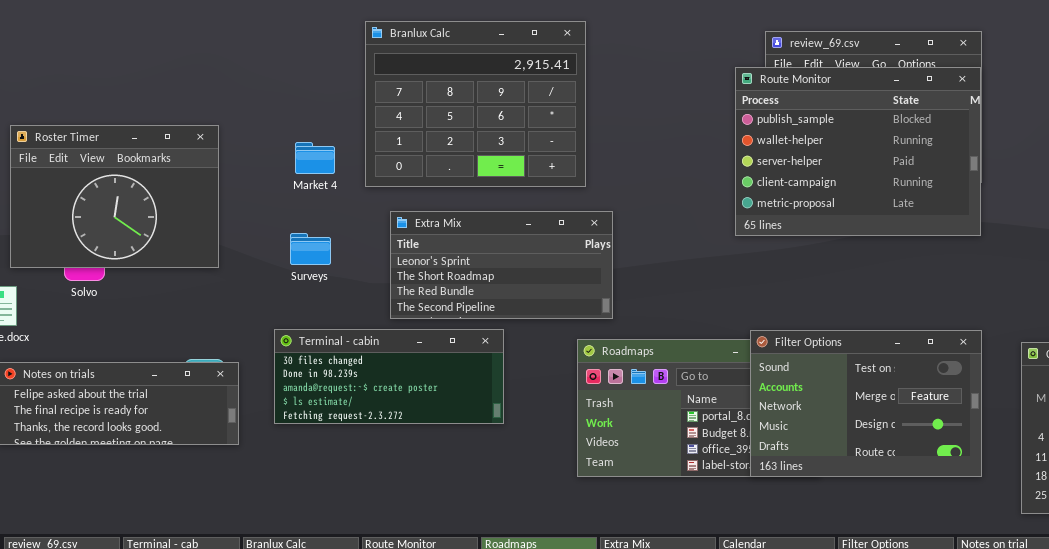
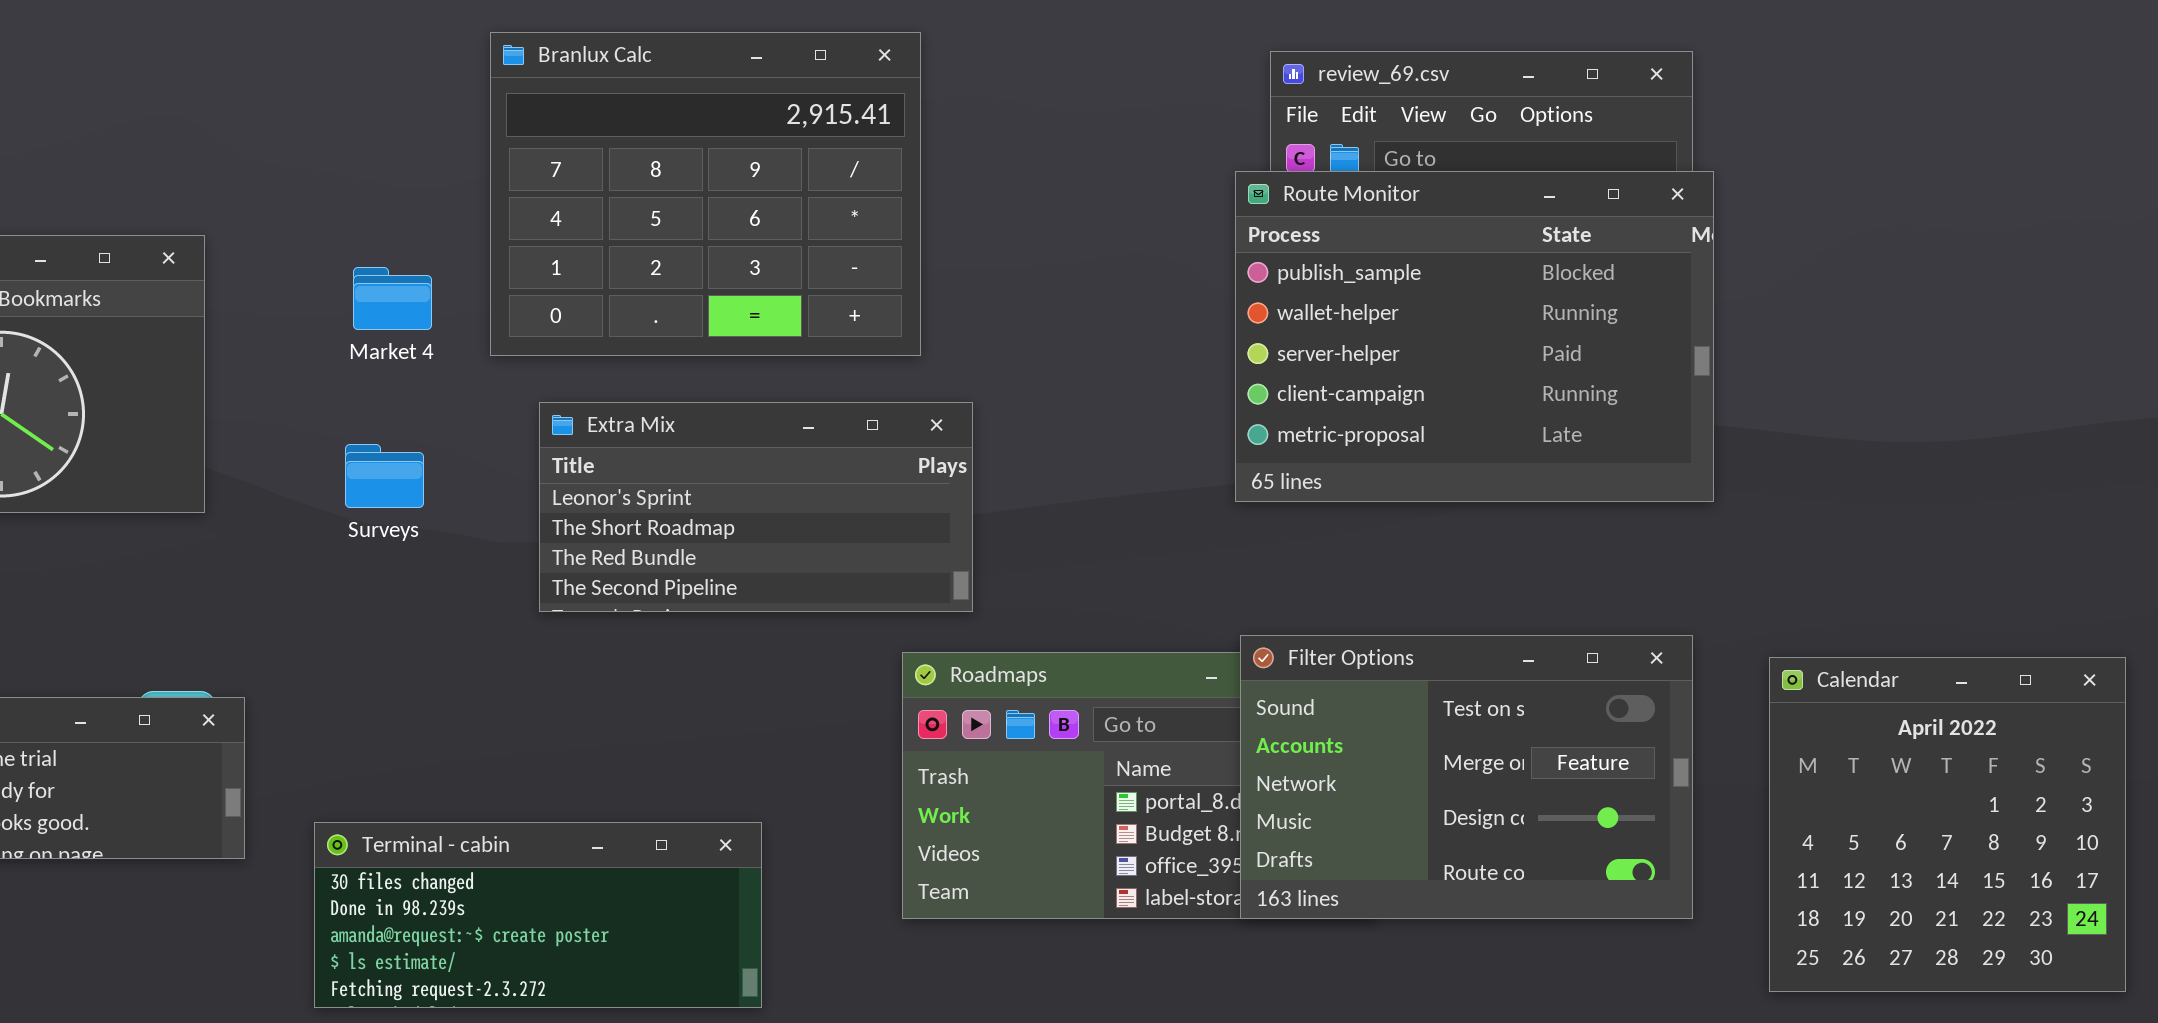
Route Monitor: [735,67,981,236] -> [1235,171,1714,502], moved
Terminal - cabin: [274,329,504,424] -> [314,822,762,1008], moved

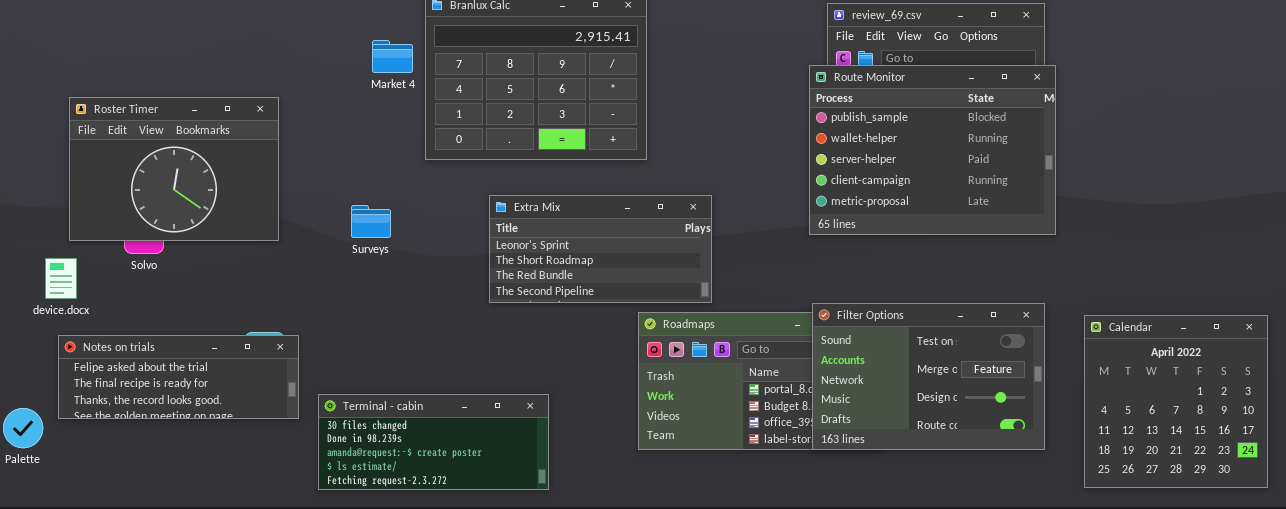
Market 4: [353,267,432,330] -> [372,40,413,73], moved
Extra Mix: [539,402,973,612] -> [489,195,712,303], moved
Terminal - cabin: [314,822,762,1008] -> [318,394,549,490], moved

